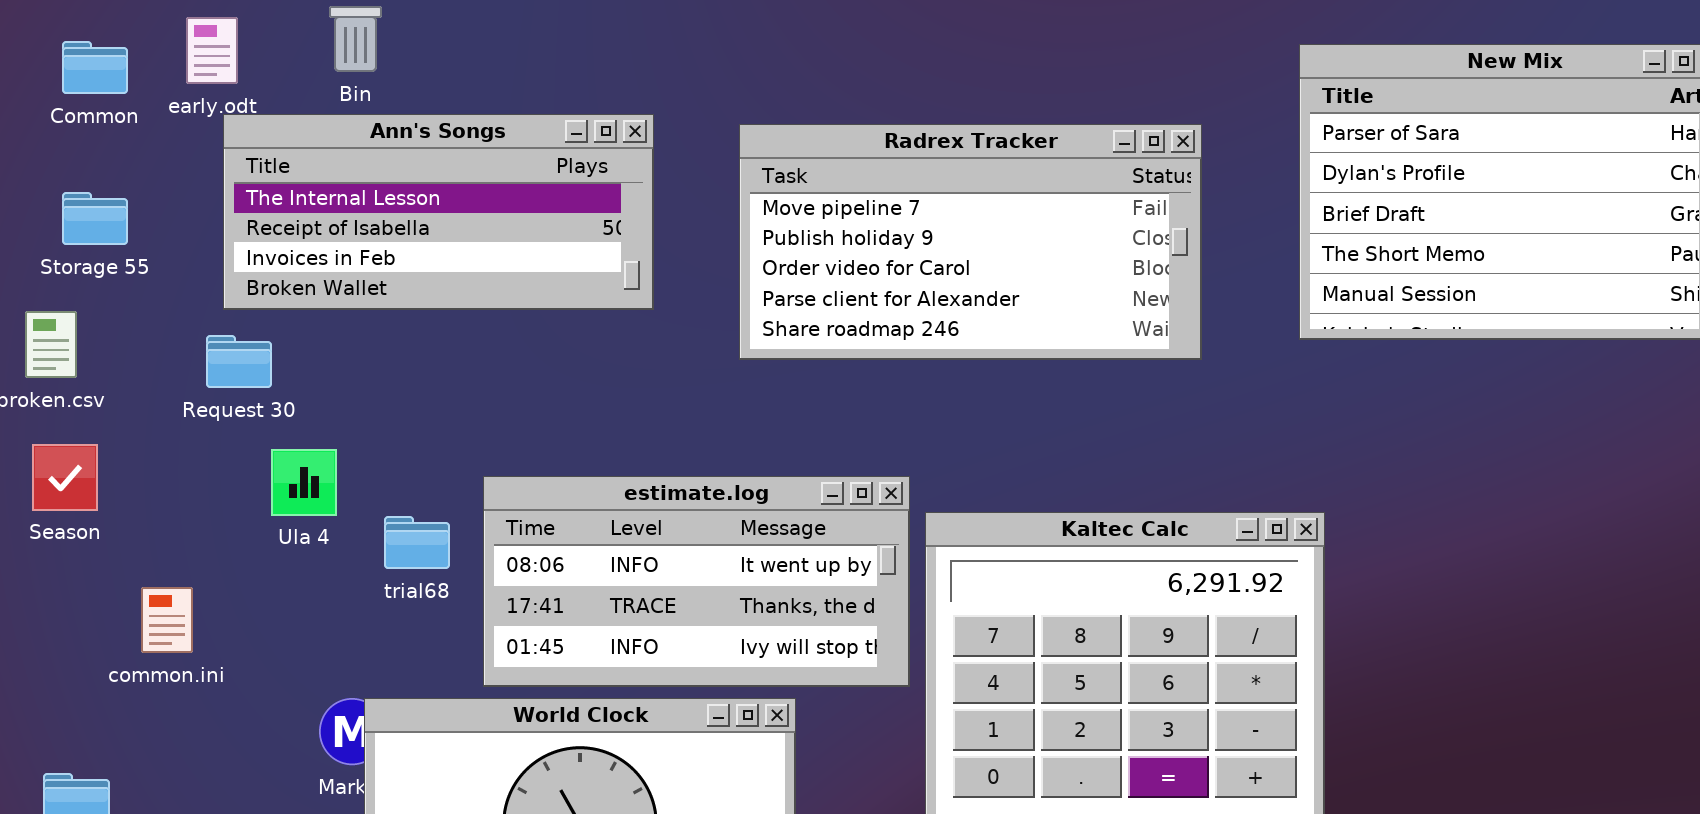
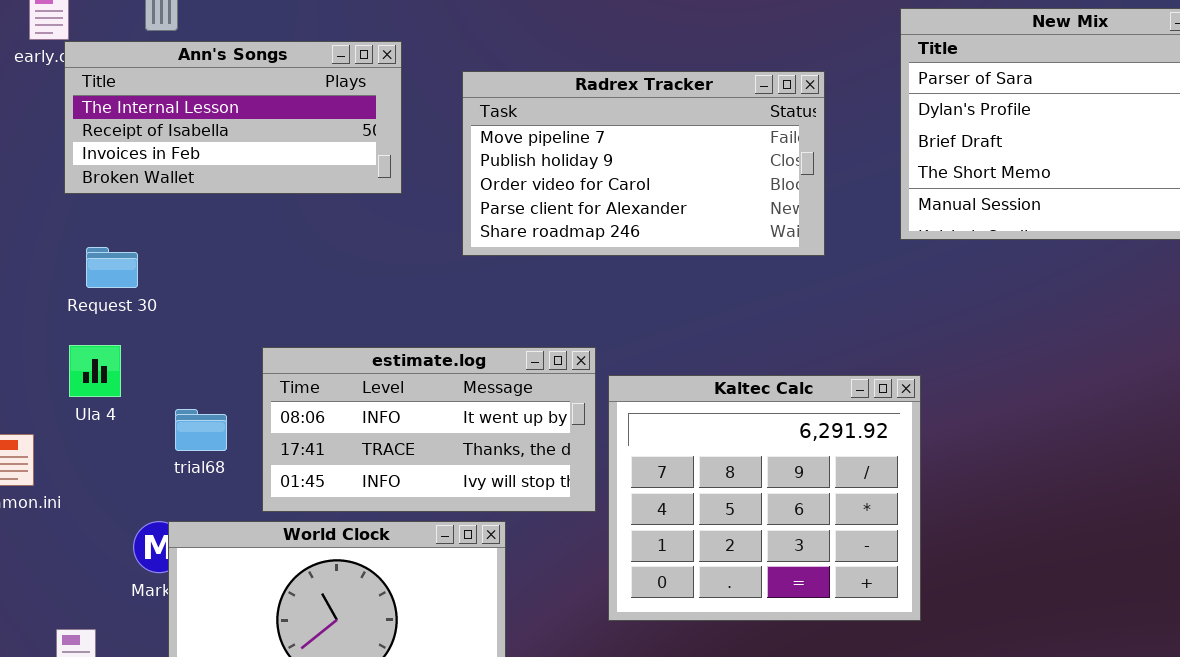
Ann's Songs: [223,114,654,310] -> [64,41,402,194], moved
Request 30: [206,335,272,388] -> [86,247,138,288], moved
Ula 4: [271,449,337,516] -> [69,345,121,397], moved
trial68: [384,516,450,569] -> [175,409,227,451], moved

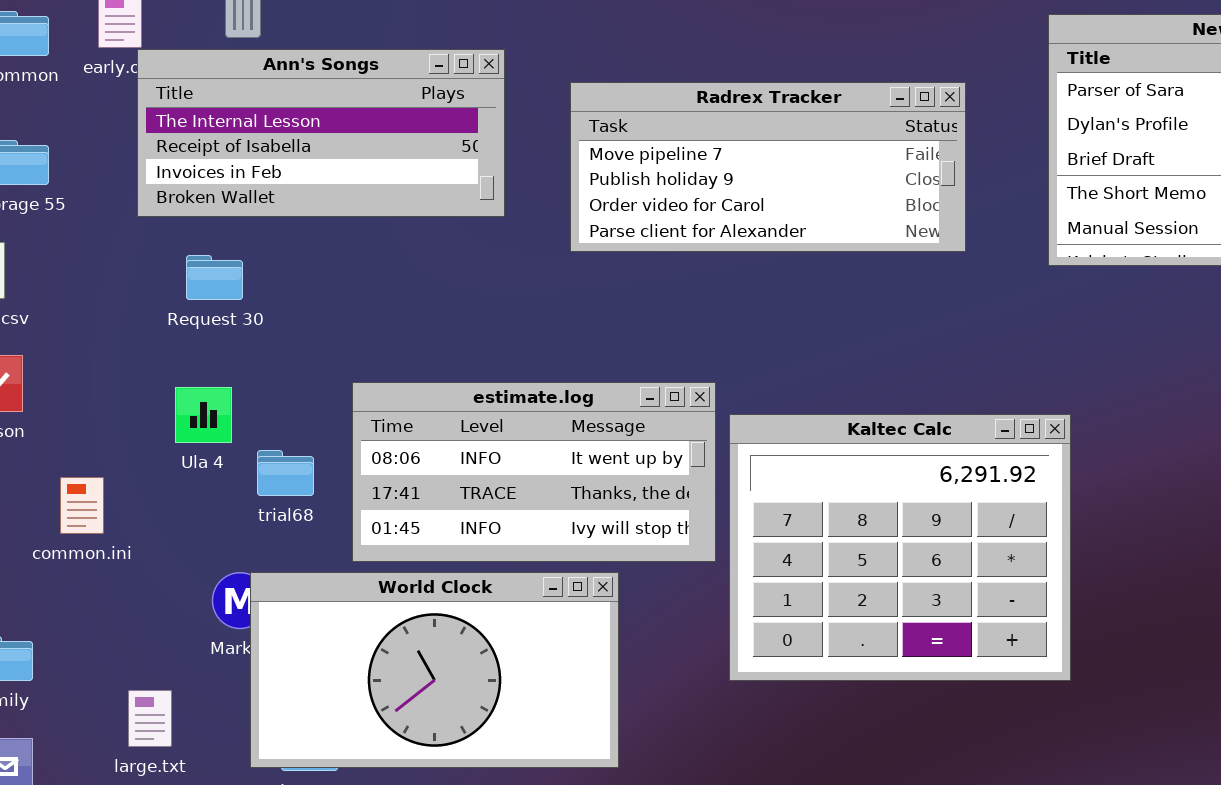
Radrex Tracker: [462,71,825,256] -> [570,82,966,252], resized
Request 30: [86,247,138,288] -> [186,255,243,300], moved
Ula 4: [69,345,121,397] -> [175,387,232,443], moved

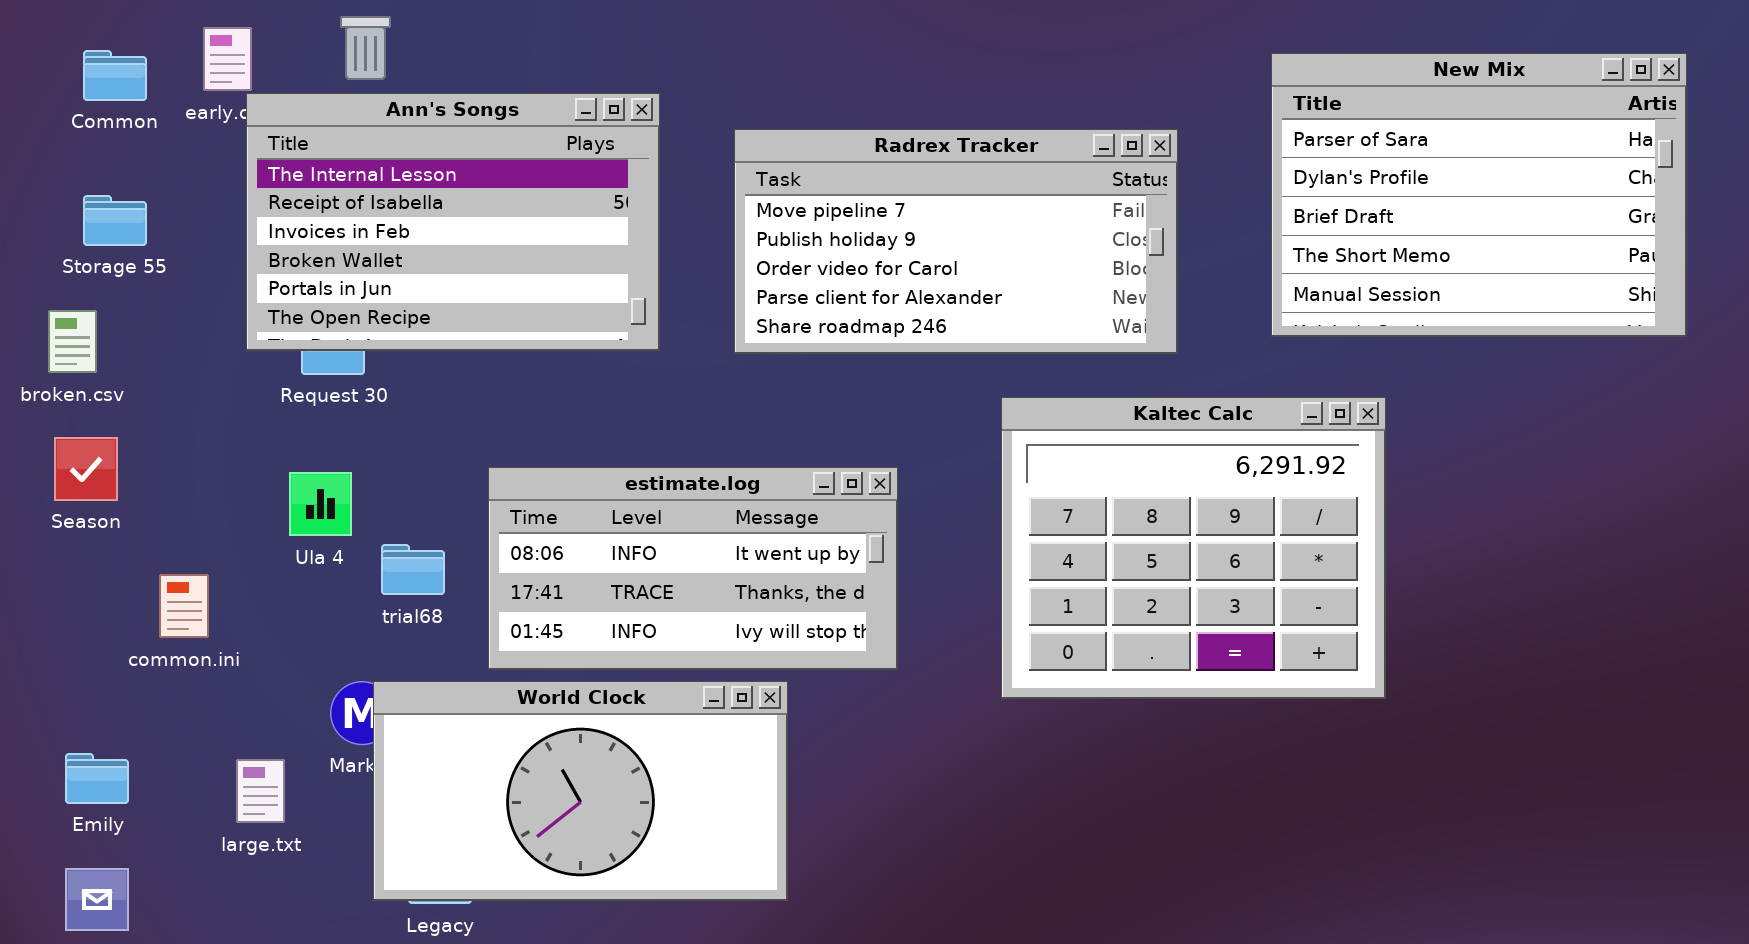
Ann's Songs: [137,49,505,217] -> [246,93,660,351], resized
Radrex Tracker: [570,82,966,252] -> [734,129,1178,354], resized
Kaltec Calc: [729,414,1071,681] -> [1001,397,1386,699], moved
large.txt: [128,690,172,747] -> [236,759,285,823], moved

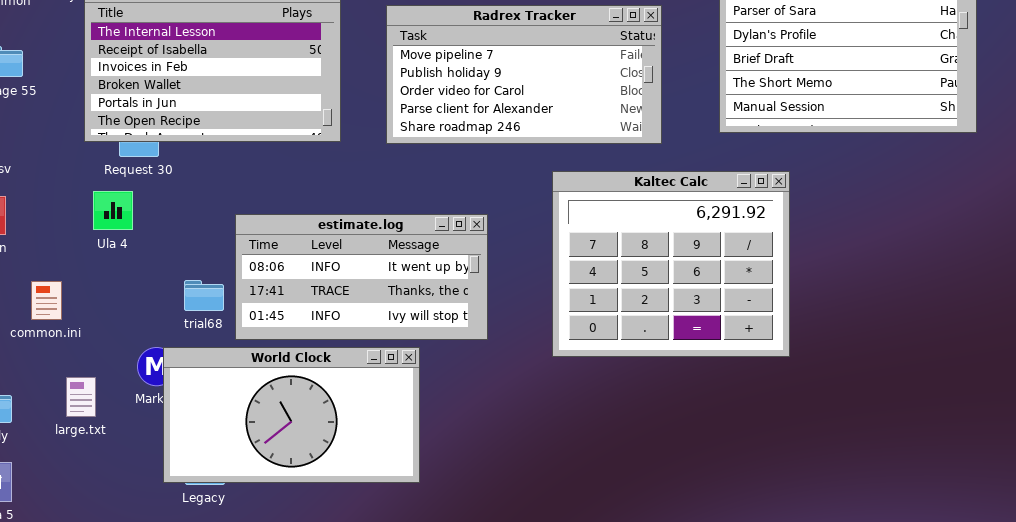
Ula 4: [289,472,352,536] -> [93,191,133,230], moved
trial68: [381,544,445,595] -> [184,280,224,311], moved
large.txt: [236,759,285,823] -> [66,377,96,417], moved

